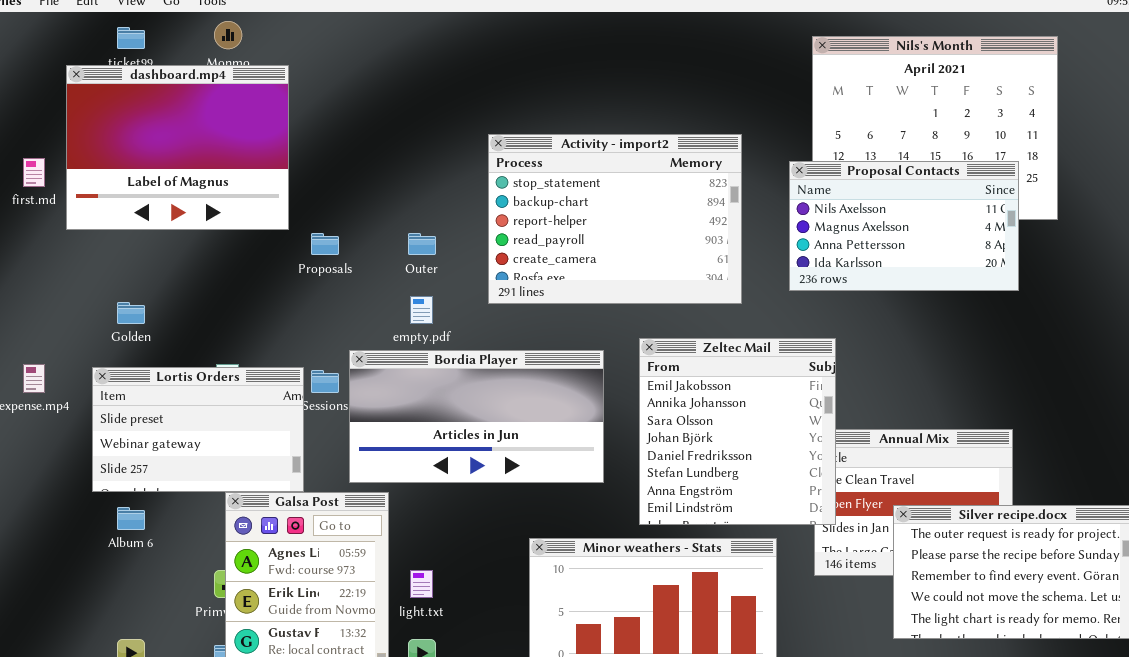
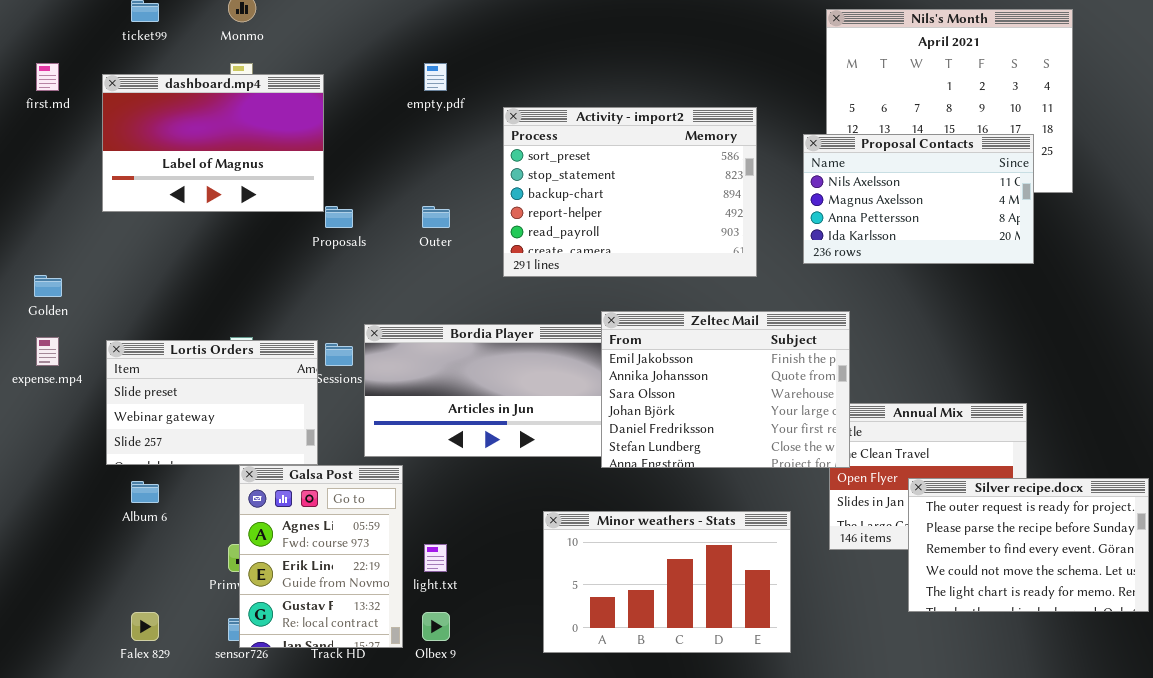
dashboard.mp4: [66,65,289,230] -> [102,74,324,212], moved, resized
Activity - import2: [488,134,742,304] -> [503,107,757,277], scrolled up 1 row
first.md: [23,158,45,187] -> [36,63,59,91], moved
empty.pdf: [410,296,433,324] -> [424,63,447,91], moved
Golden: [117,302,145,324] -> [34,275,62,297], moved
Zeltec Mail: [639,338,836,525] -> [601,311,850,468], resized

